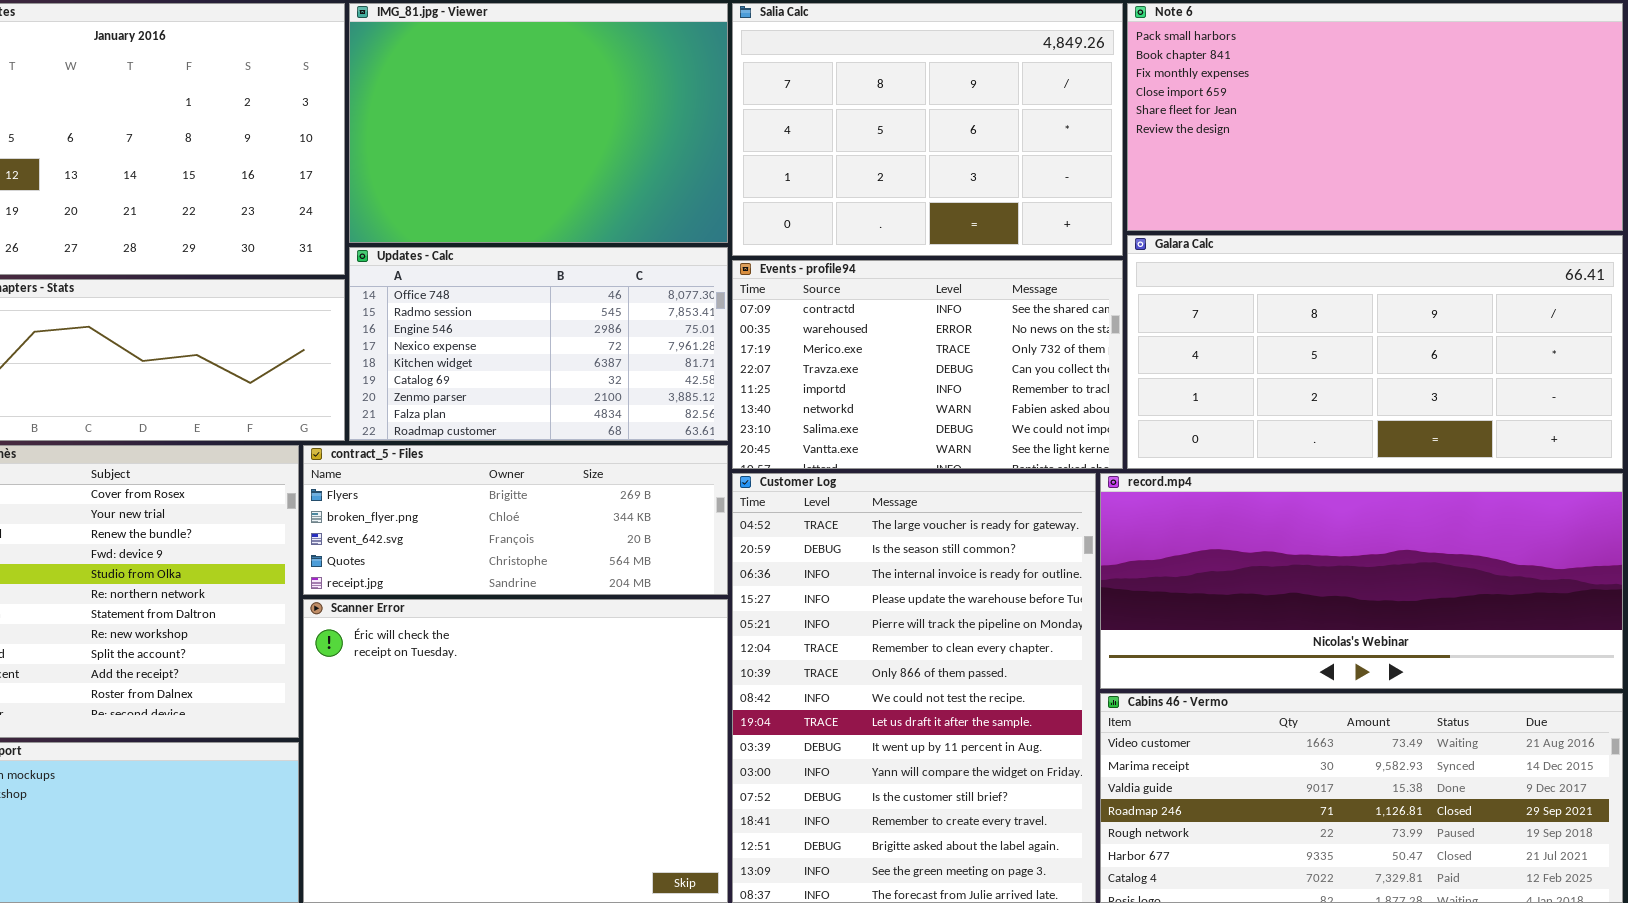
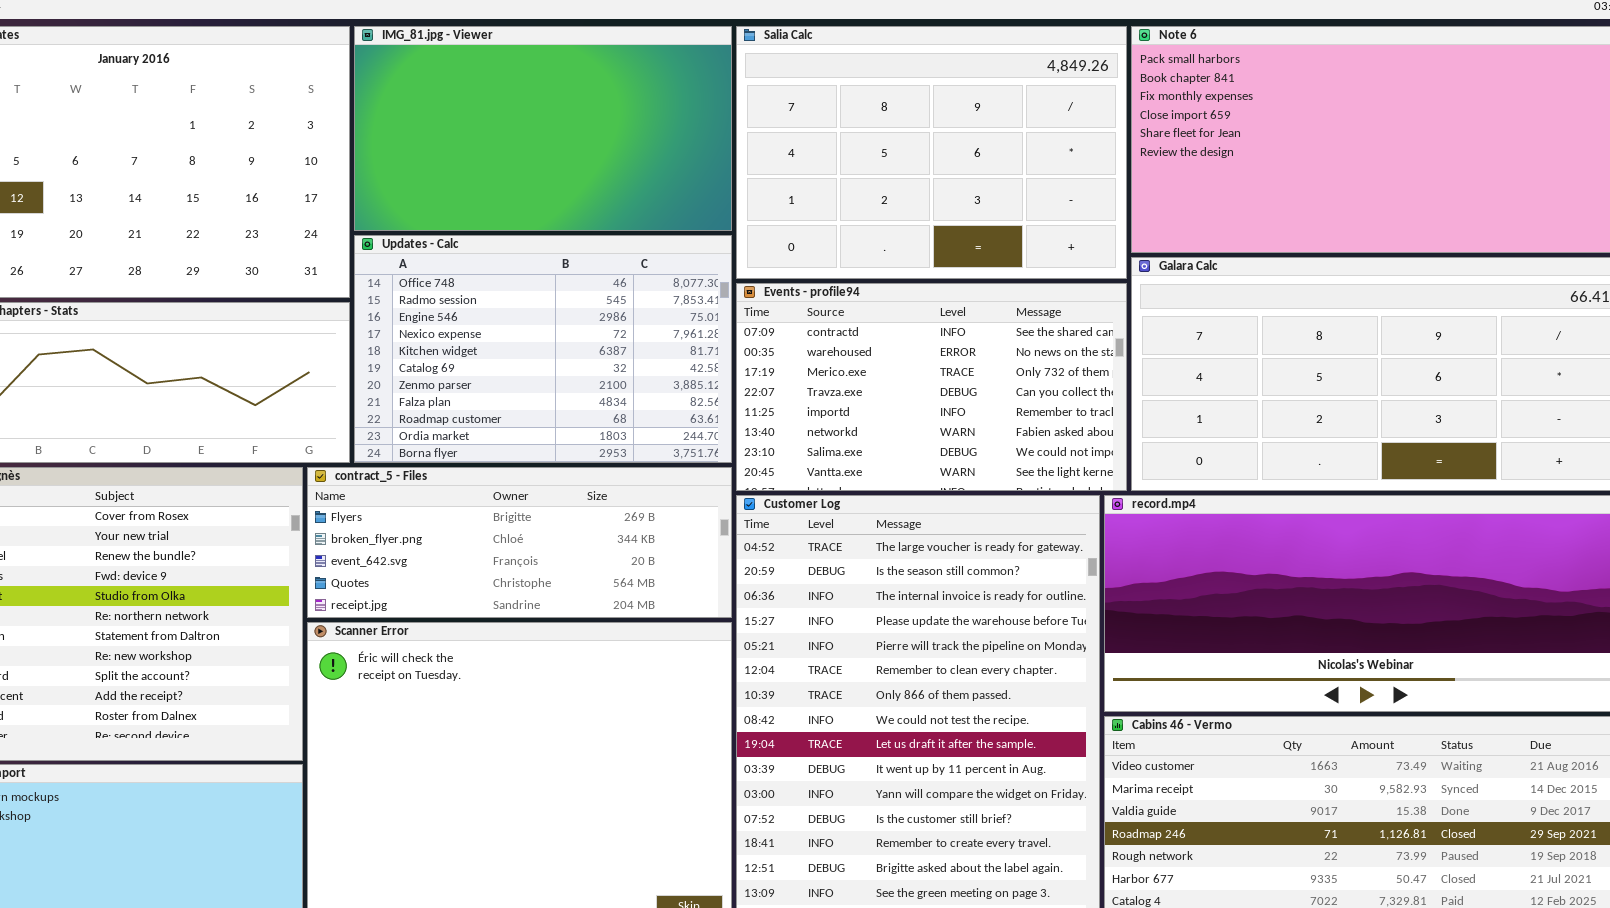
IMG_81.jpg - Viewer: [349,3,728,243] -> [354,26,732,231], resized
Updates - Calc: [349,247,728,441] -> [354,235,732,463], resized

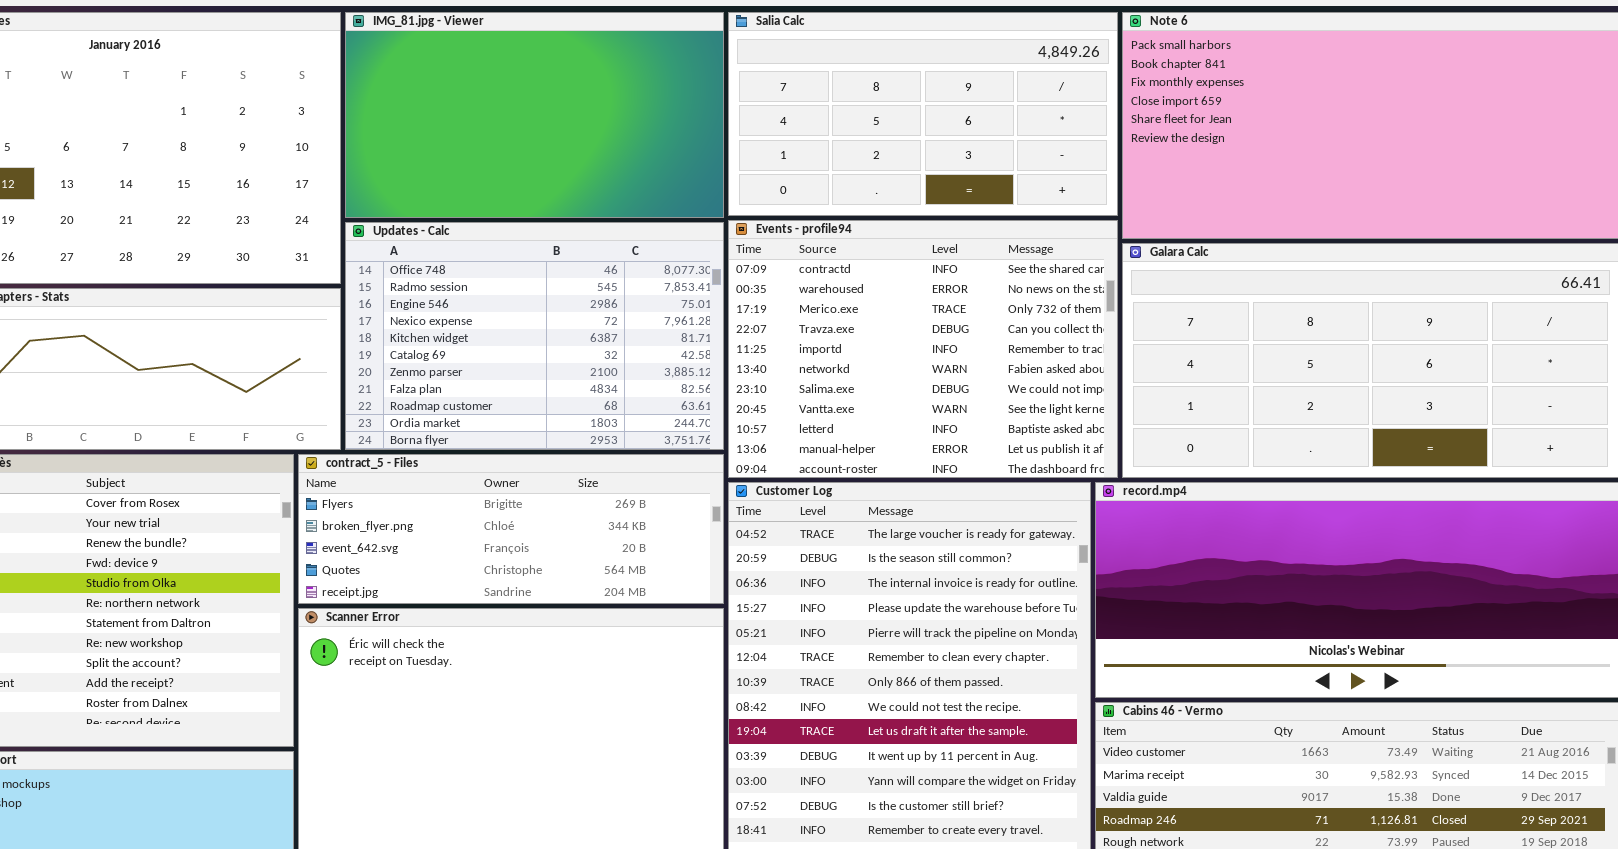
Salia Calc: [736,26,1127,279] -> [728,12,1118,216], resized
Events - profile94: [736,283,1127,491] -> [728,220,1118,478], resized

